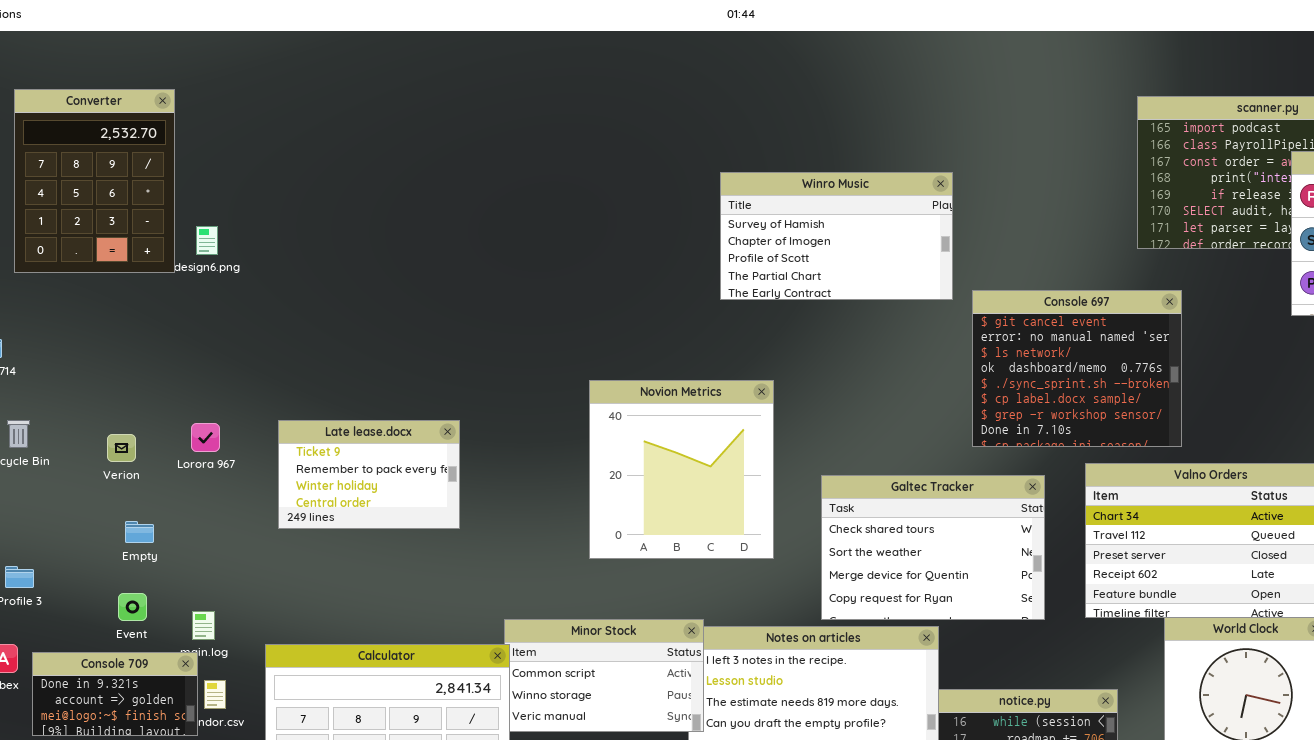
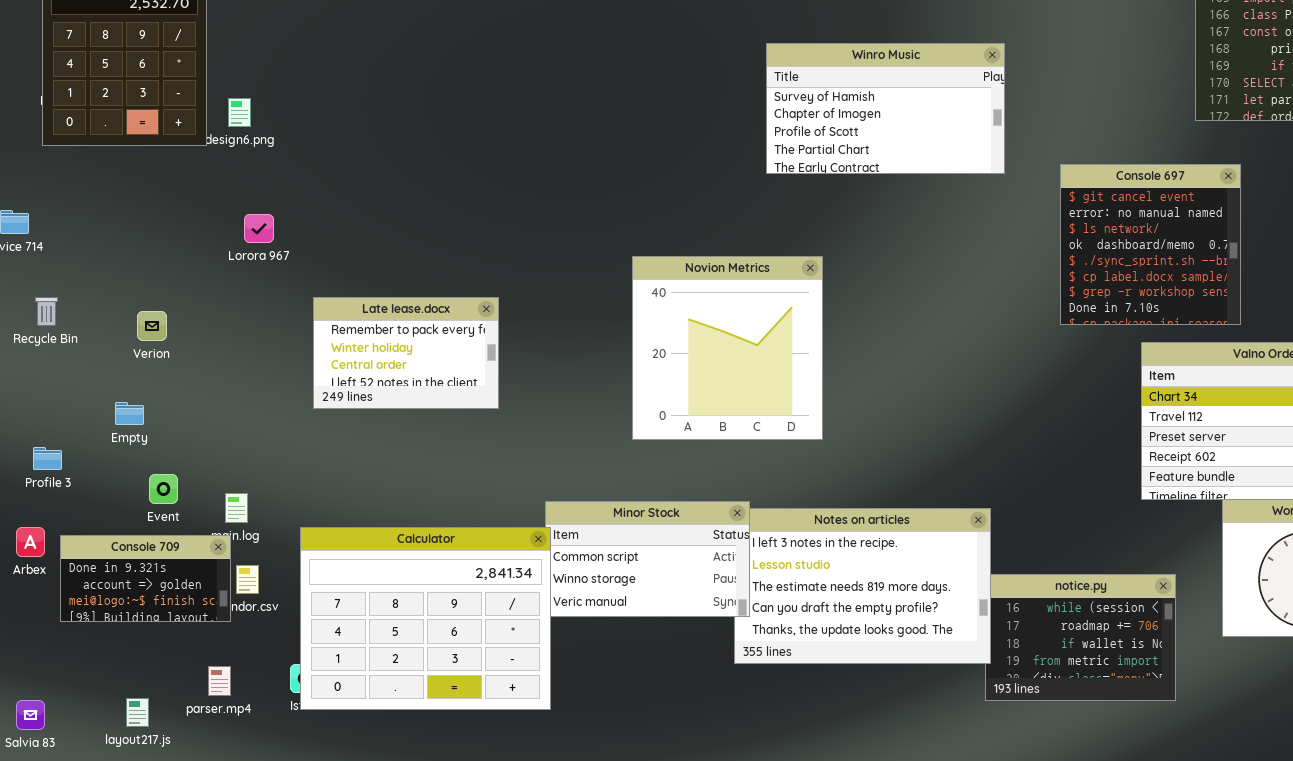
Console 697: [972,290,1182,447] -> [1060,164,1241,325], resized
Late lease.docx: [278,420,460,529] -> [313,297,499,409], scrolled down 1 row
Lorora 967: [191,423,220,452] -> [244,214,274,243], moved
Galtec Tracker: [821,475,1045,620] -> none, closed
Empty: [125,521,154,543] -> [115,402,144,425], moved

